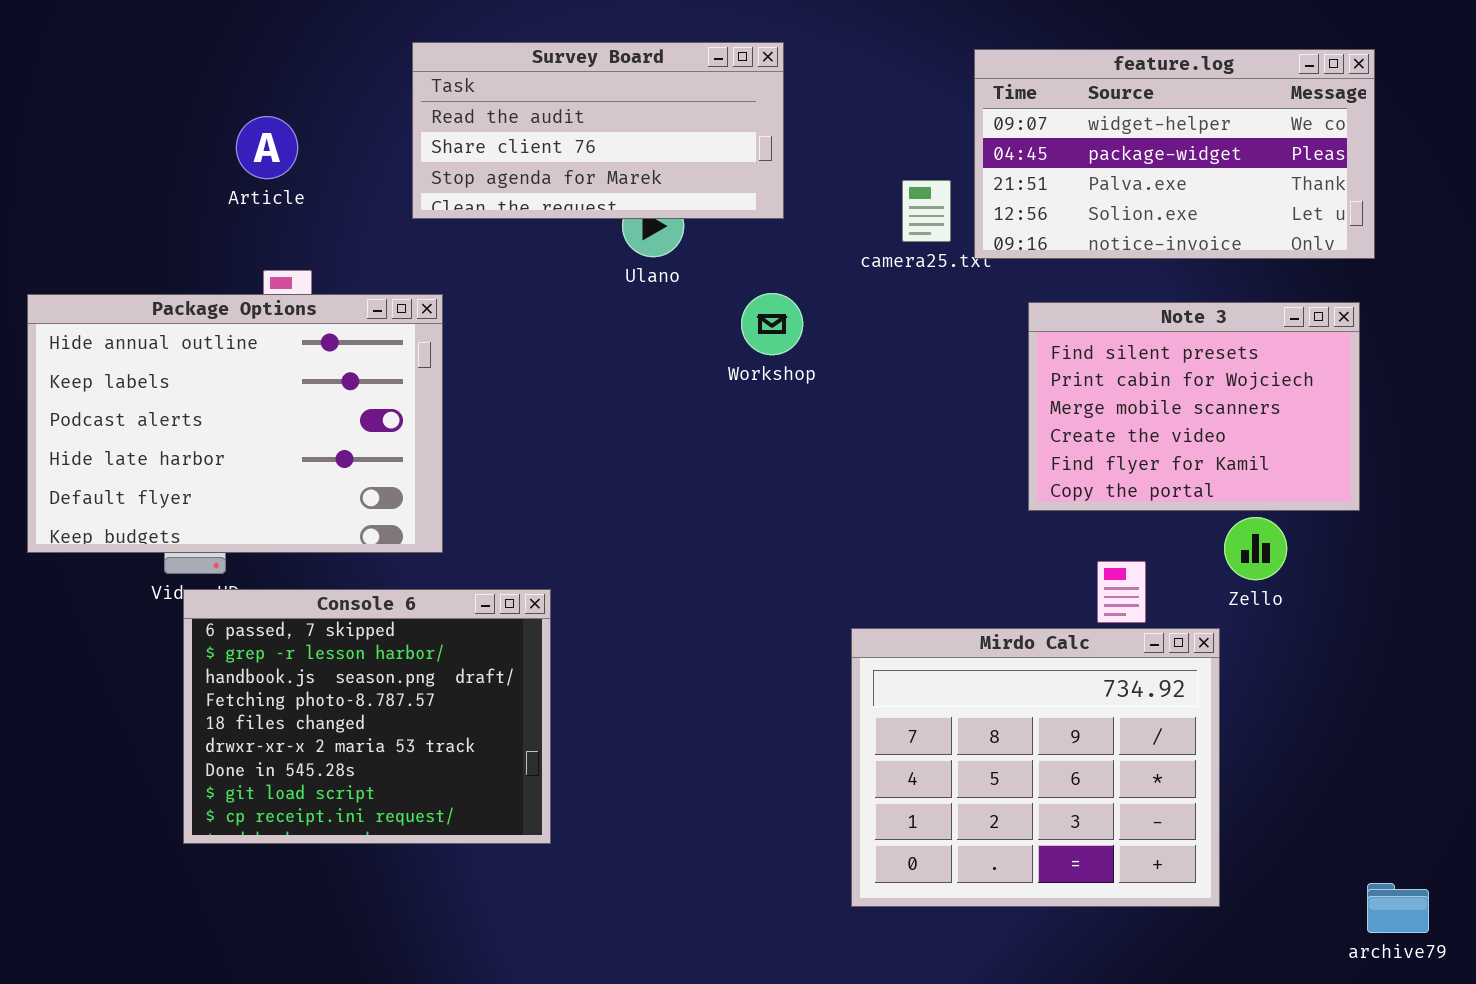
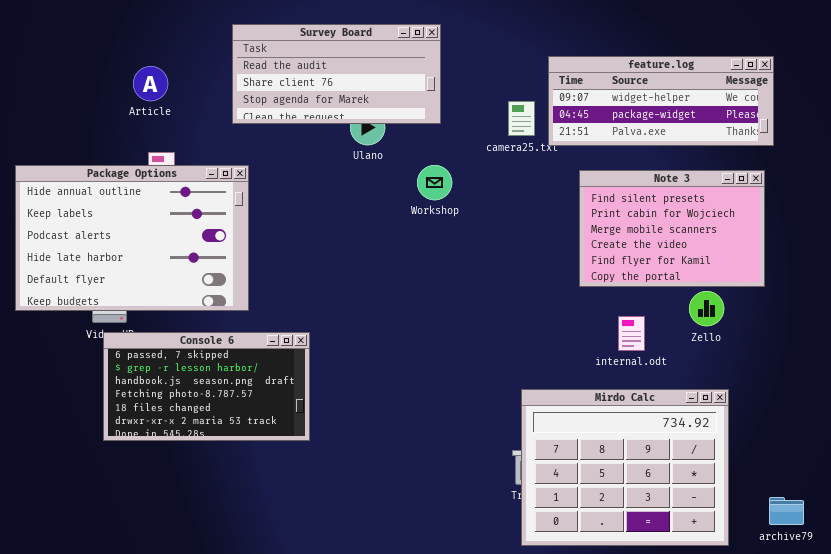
feature.log: [974,49,1375,259] -> [548,56,774,146], resized
Console 6: [183,589,551,844] -> [103,332,310,441], resized
Mirdo Calc: [851,628,1220,907] -> [521,389,729,546], moved

